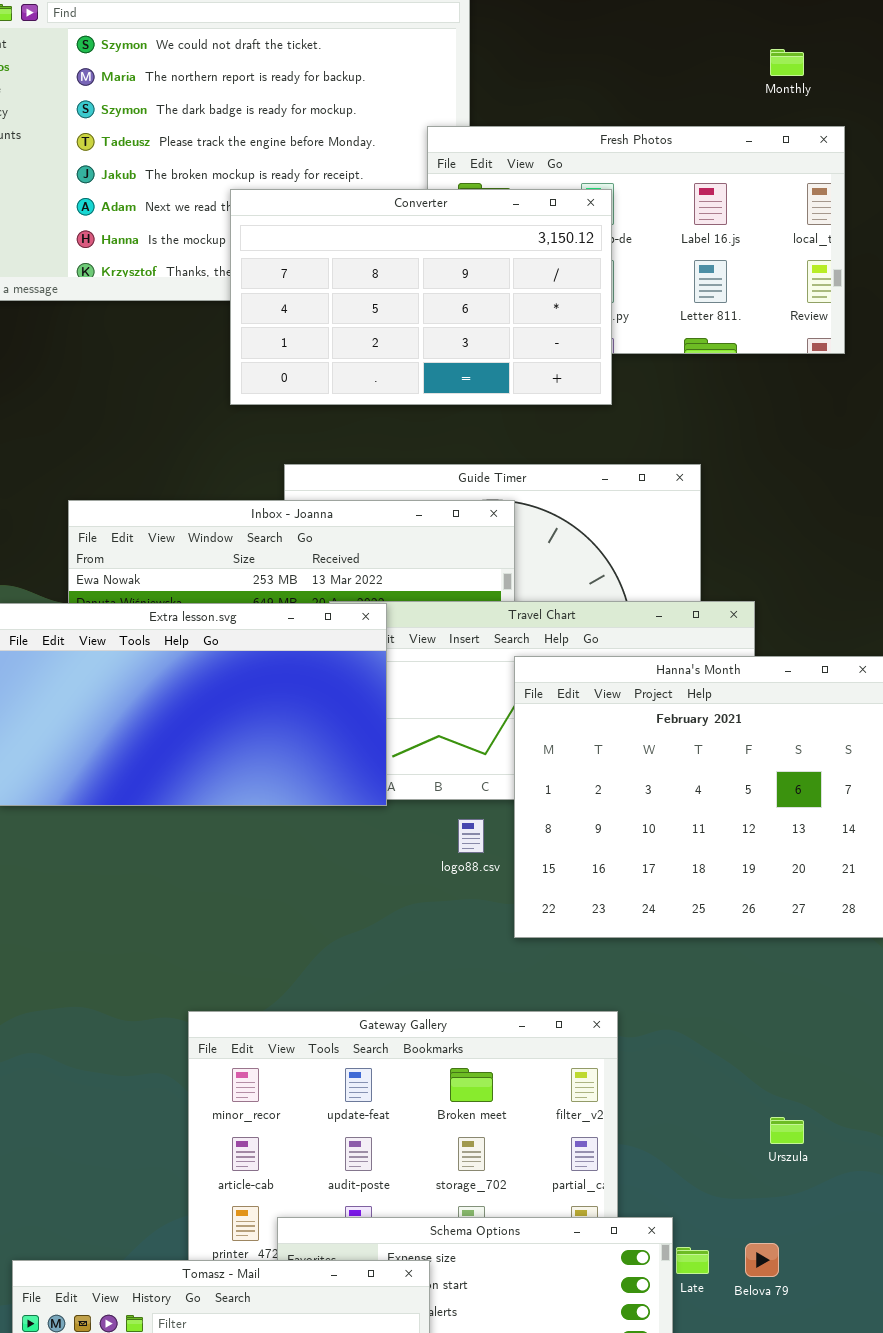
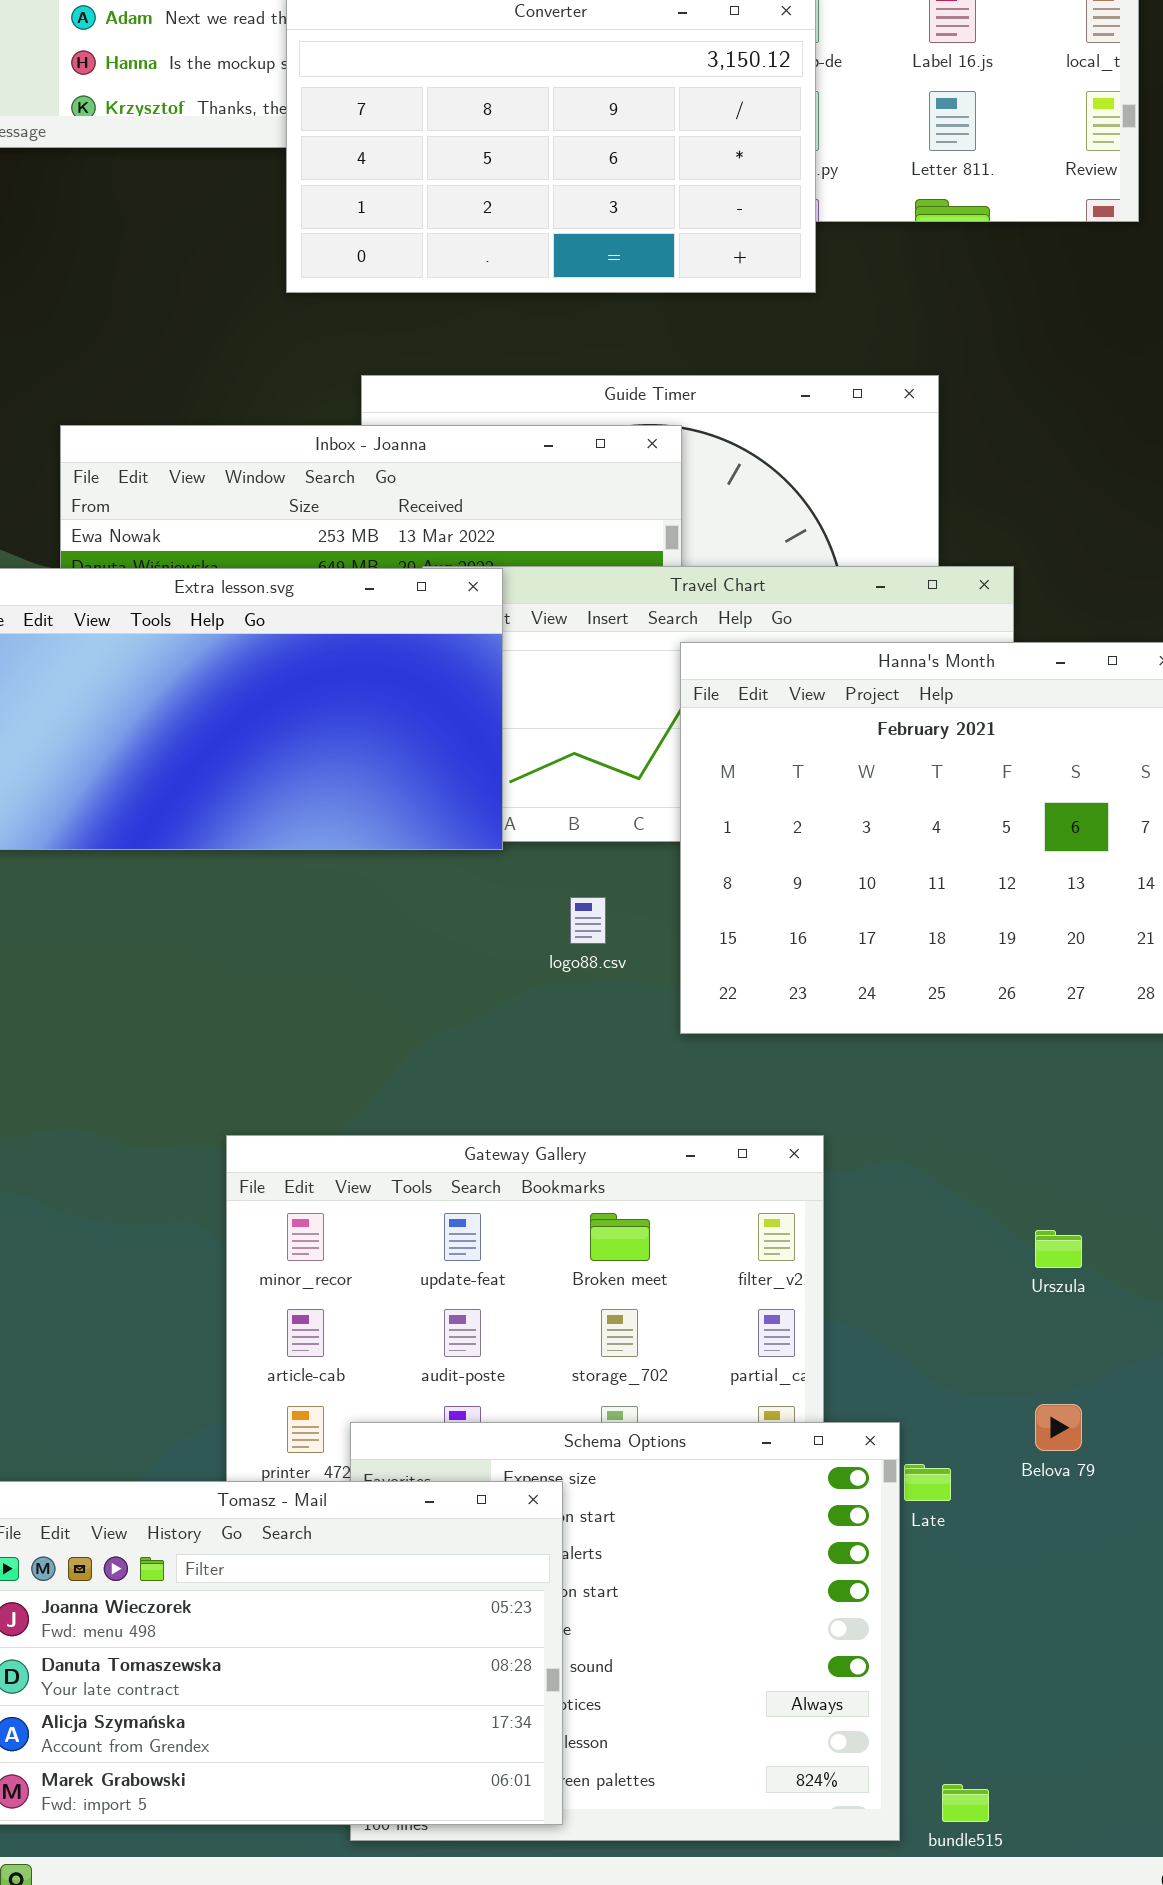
logo88.csv: [458,819,484,853] -> [570,897,606,944], moved
Urszula: [770,1117,804,1144] -> [1035,1230,1082,1268], moved
Belova 79: [745,1243,779,1277] -> [1035,1404,1082,1451], moved

